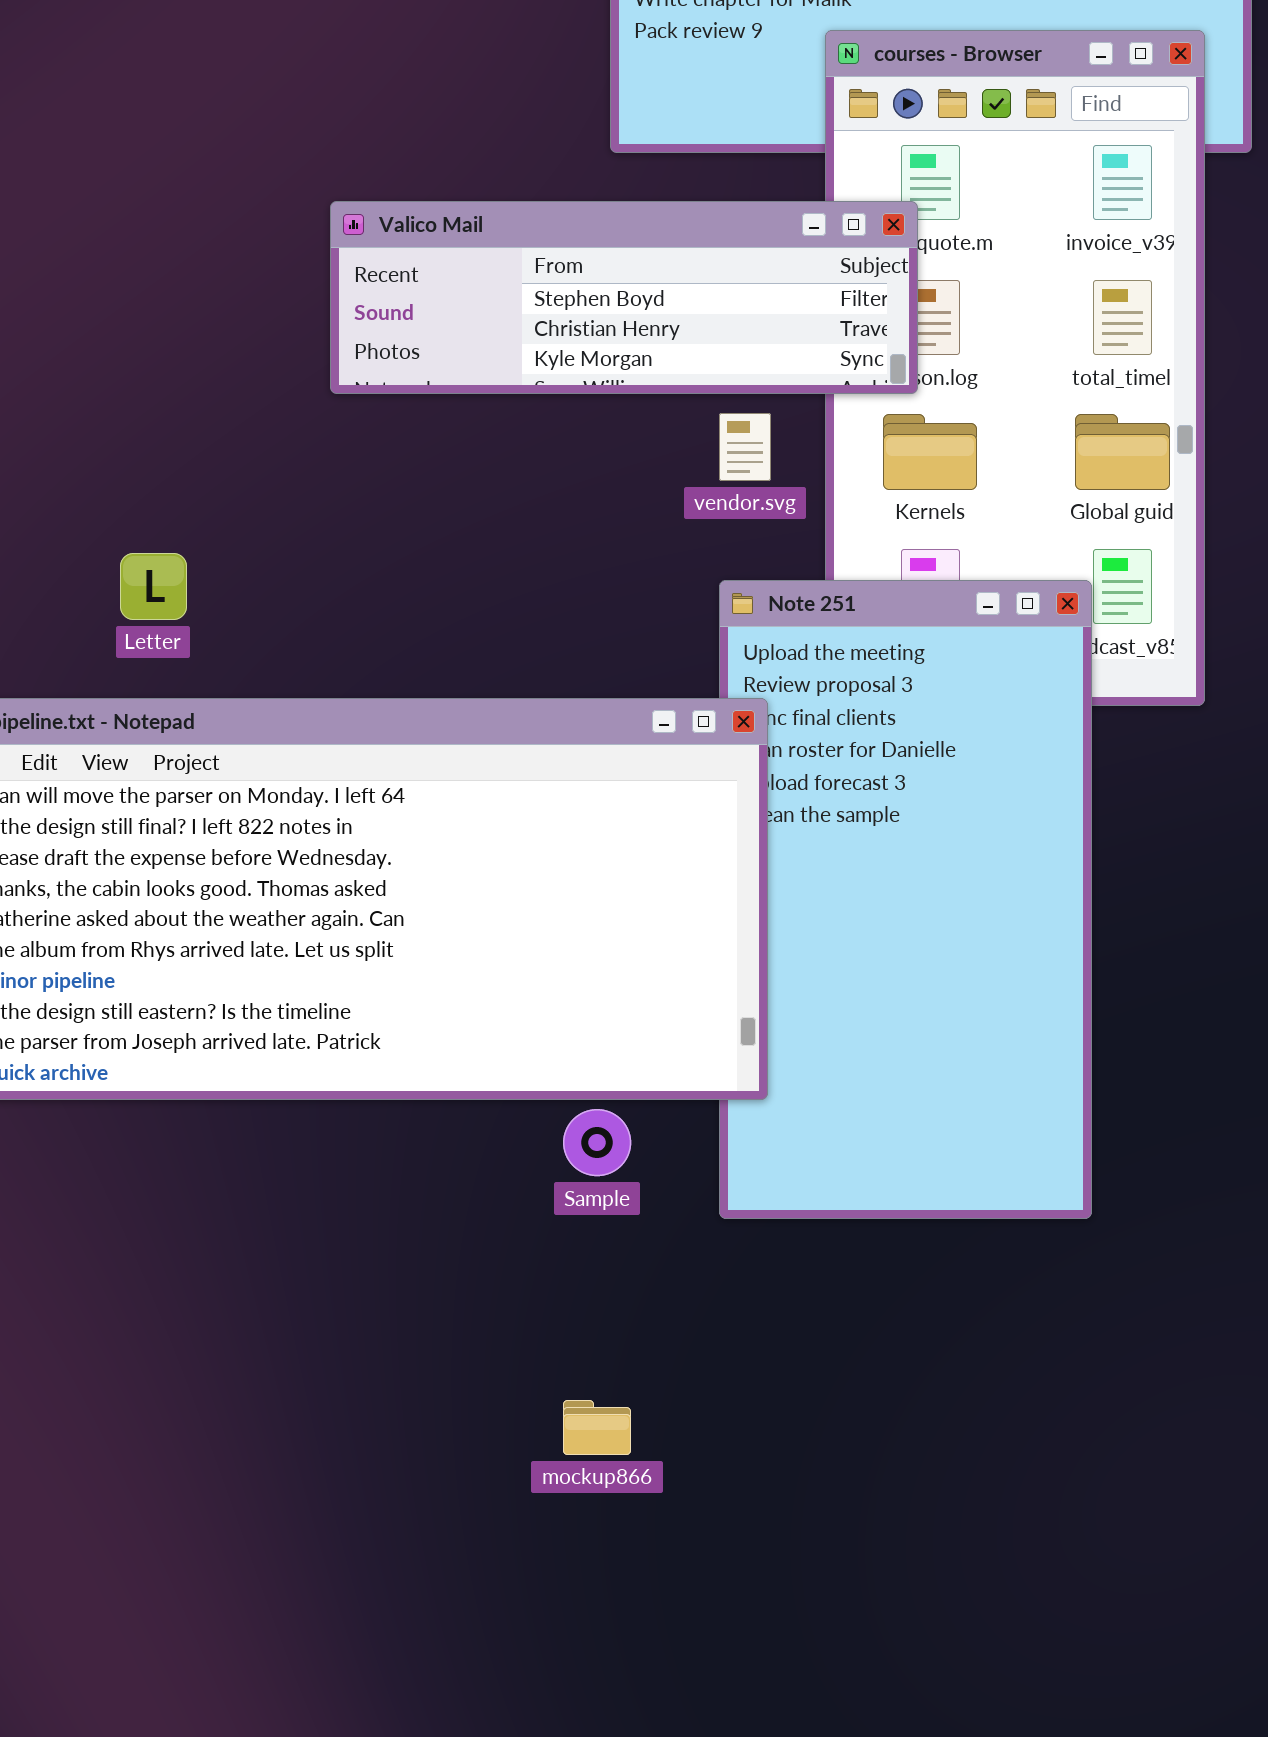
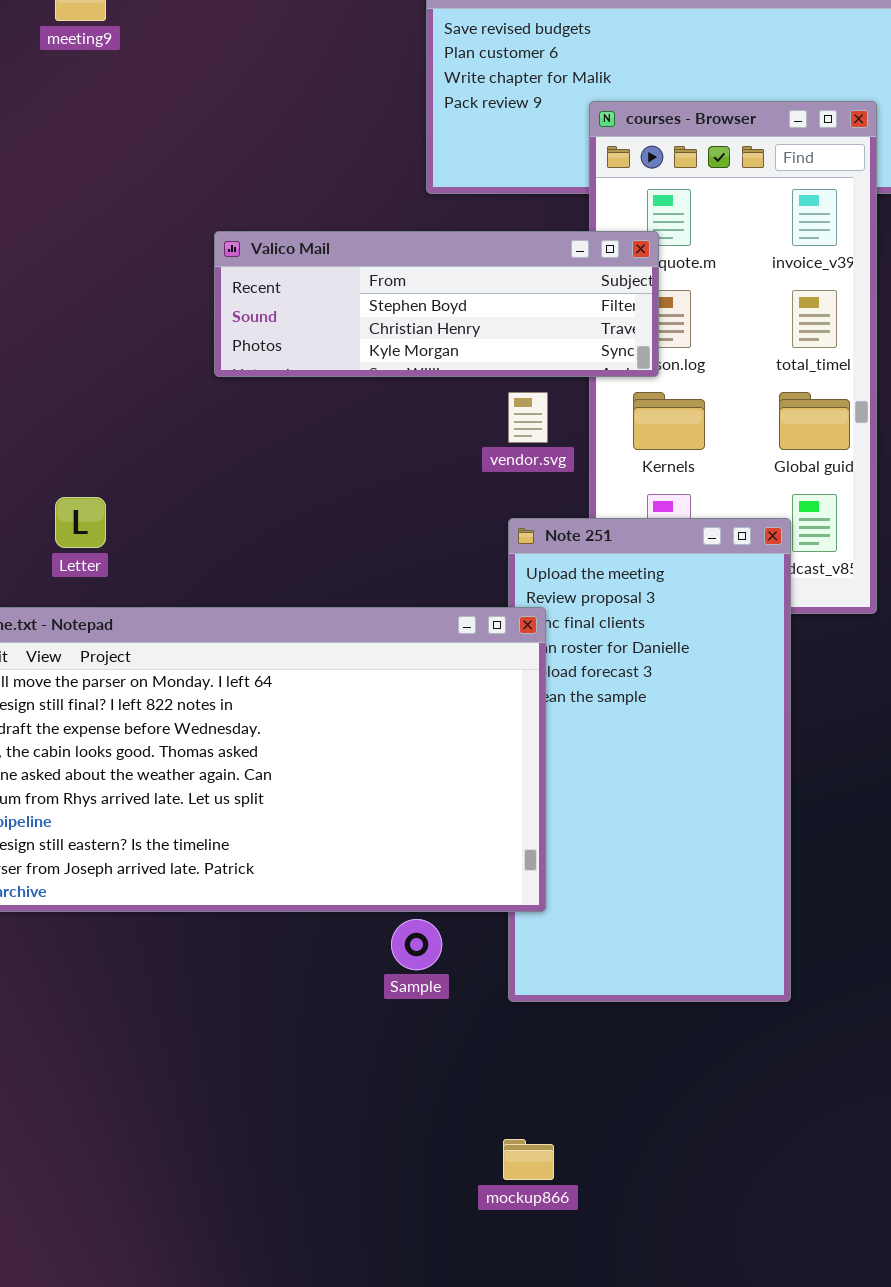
mockup866: [563,1400,631,1455] -> [503,1139,554,1180], moved

